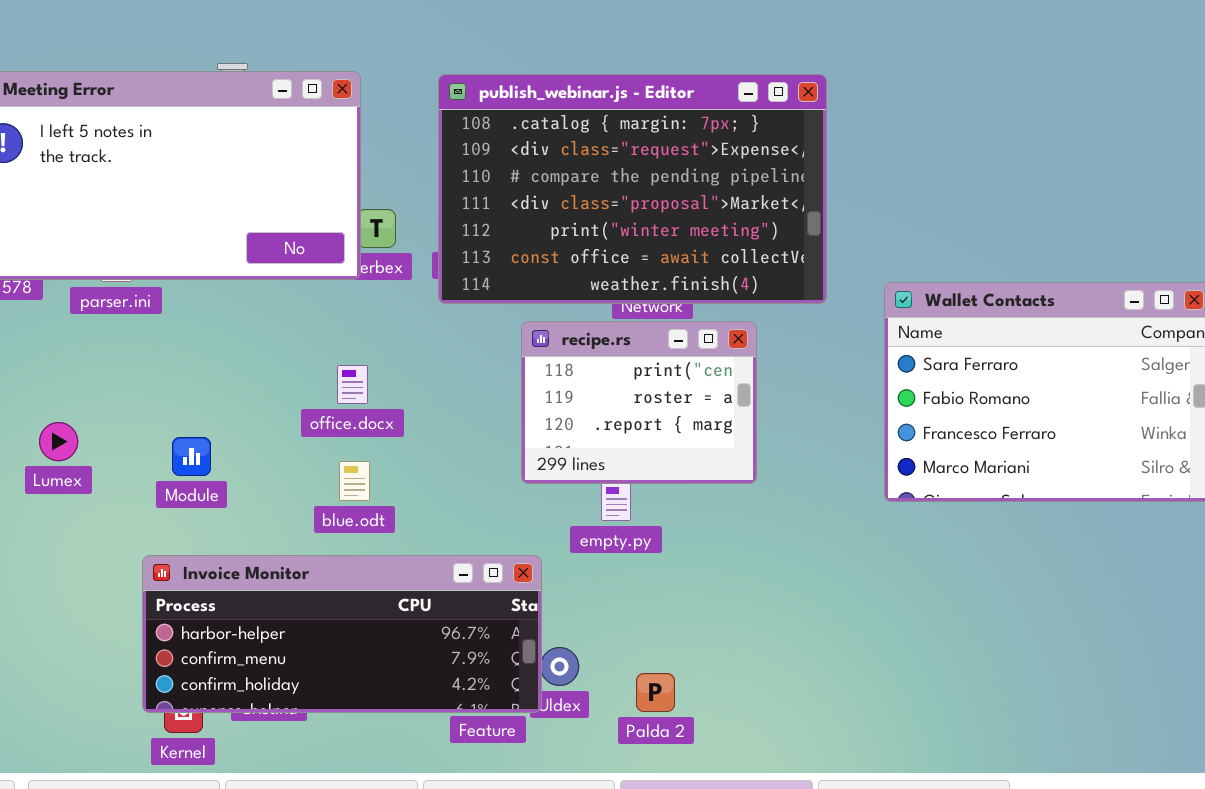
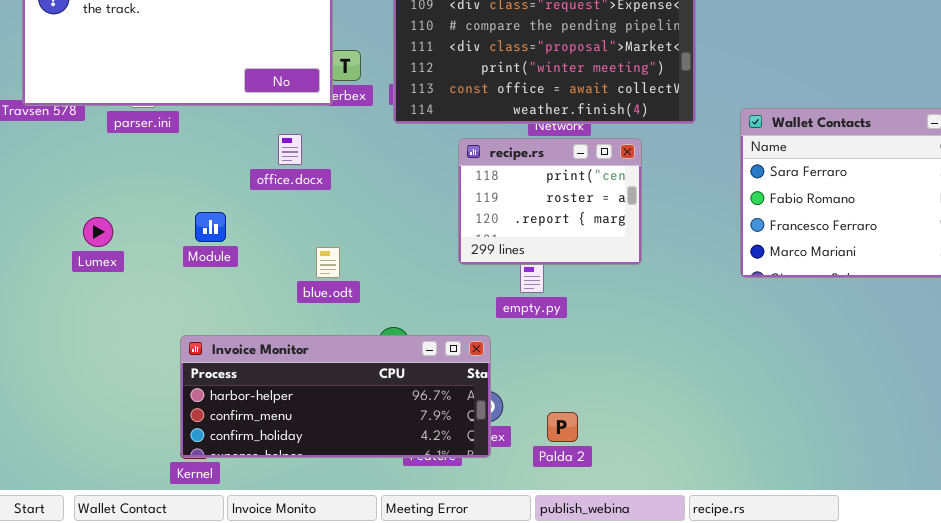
office.docx: [337,365,368,404] -> [278,134,302,165], moved
Module: [172,437,211,476] -> [195,212,226,242], moved
Invoice Monitor: [142,555,542,713] -> [180,335,491,458], moved

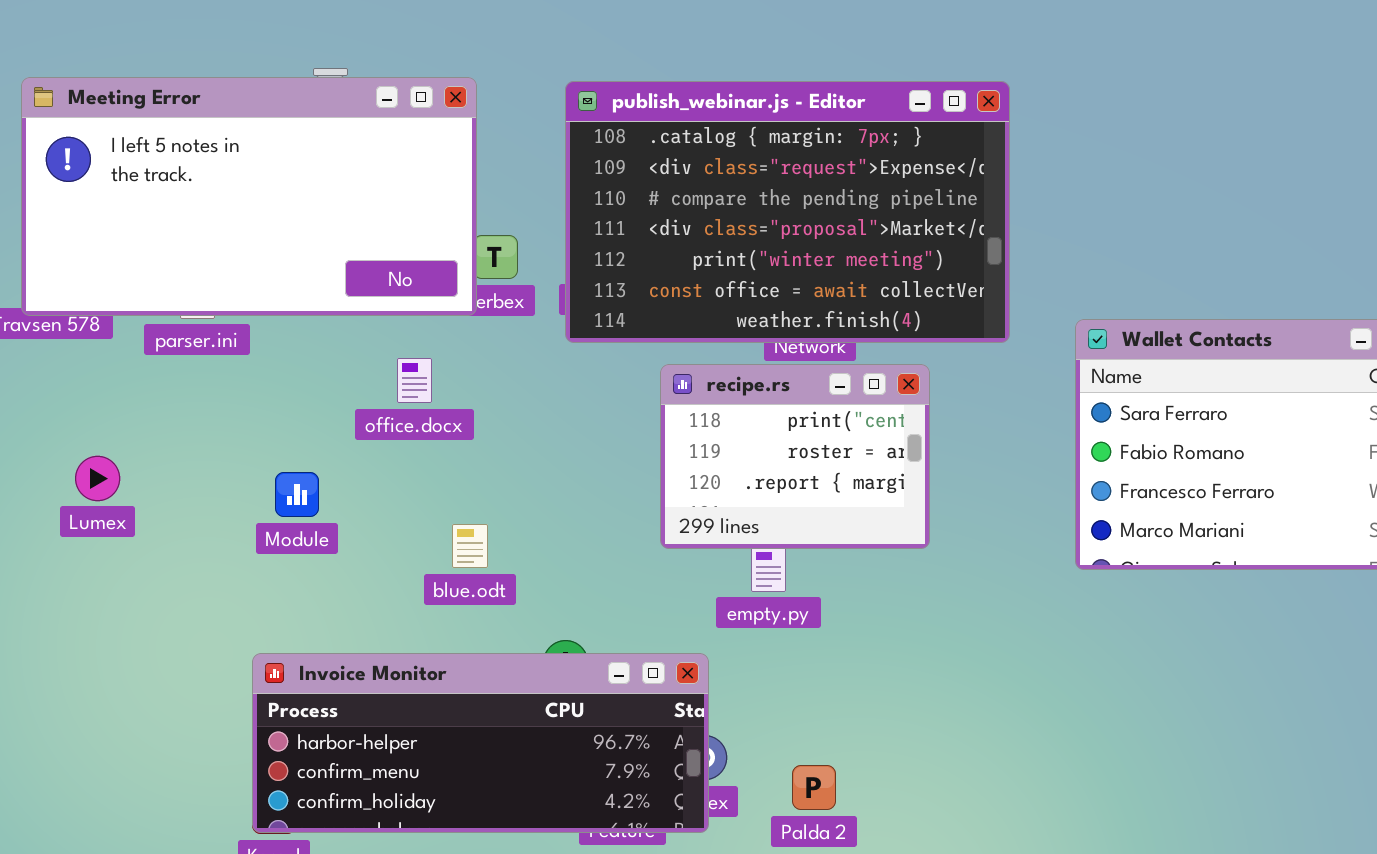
Lumex: [83,217,113,247] -> [75,456,120,501], moved

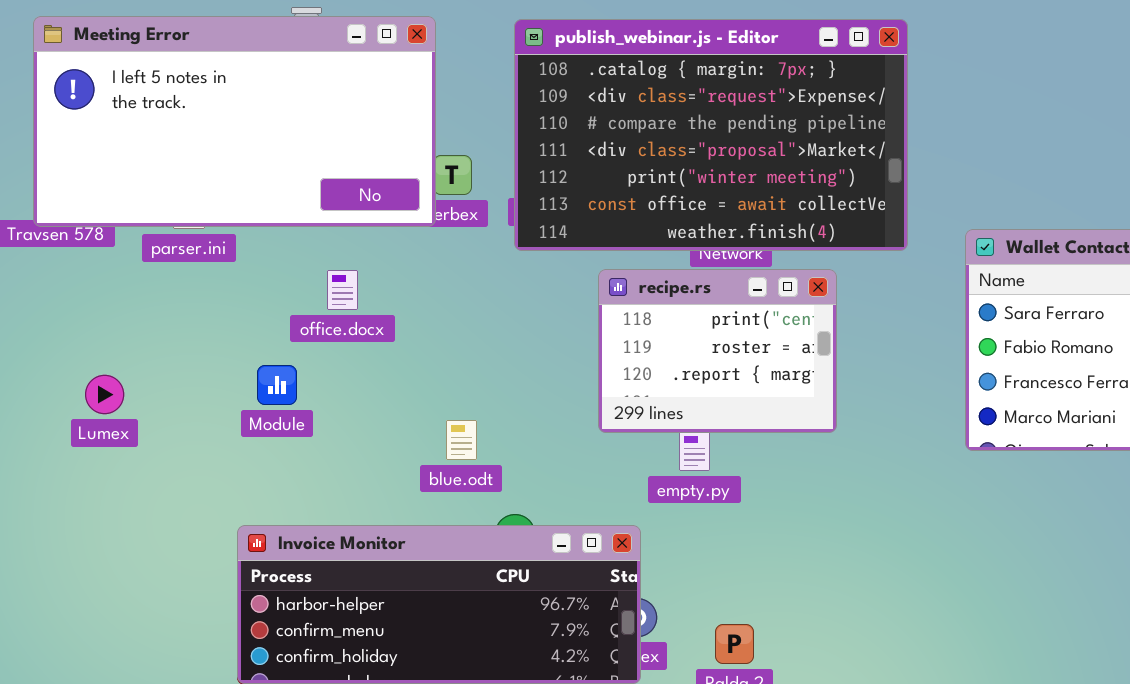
office.docx: [397,358,432,403] -> [327,270,358,310], moved
Lumex: [75,456,120,501] -> [85,375,124,414], moved
blue.odt: [452,524,488,568] -> [446,420,477,460], moved

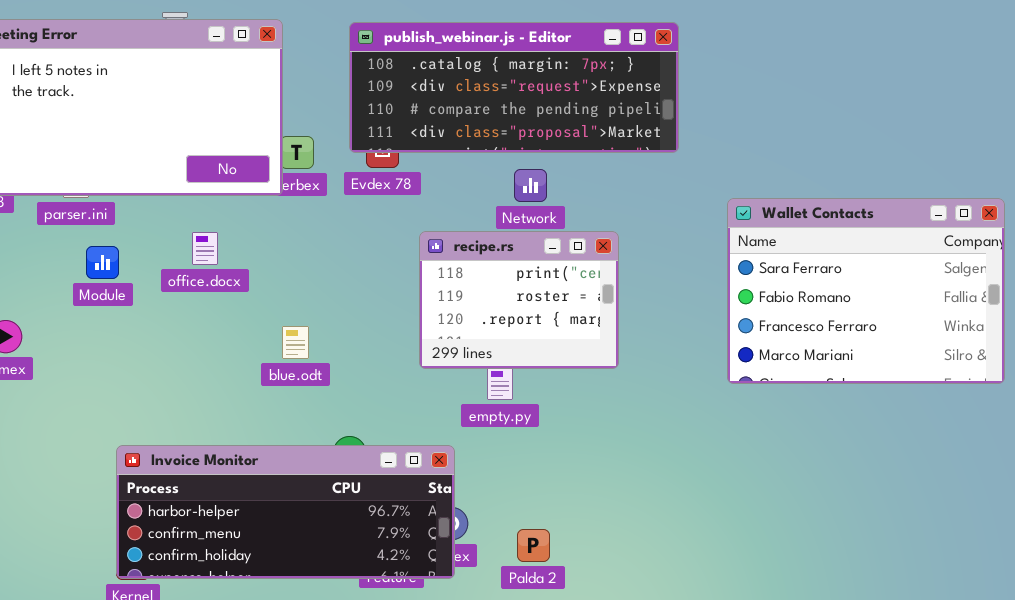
publish_webinar.js - Editor: [514,19,908,251] -> [349,22,679,153], resized
Module: [257,365,297,405] -> [86,246,119,279], moved
blue.odt: [446,420,477,460] -> [282,326,309,359], moved

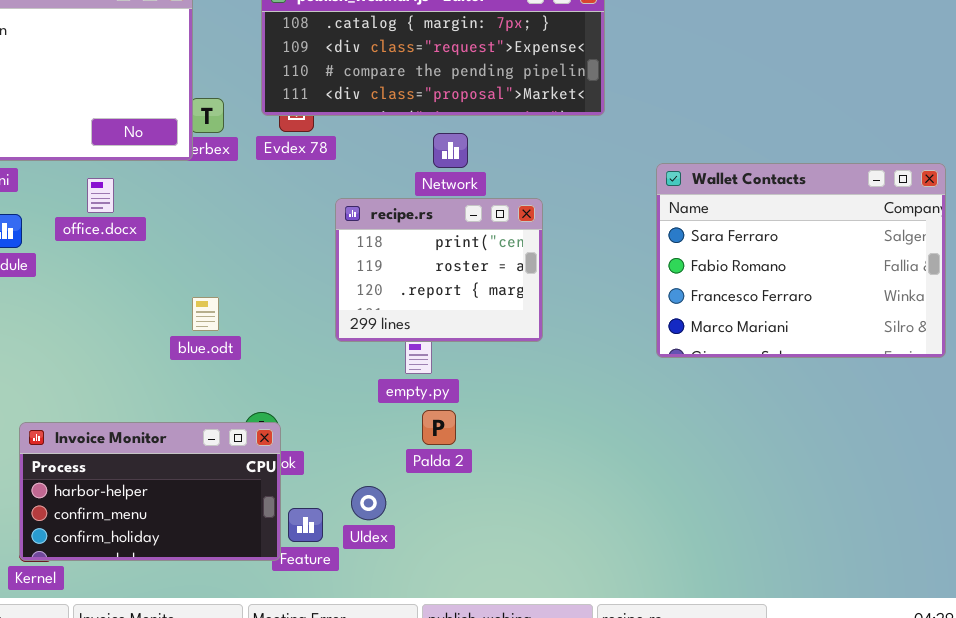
office.docx: [192,232,218,265] -> [87,178,114,213], moved
Invoice Monitor: [116,445,455,579] -> [19,422,281,561], resized
Palda 2: [517,529,550,562] -> [422,410,456,445], moved

